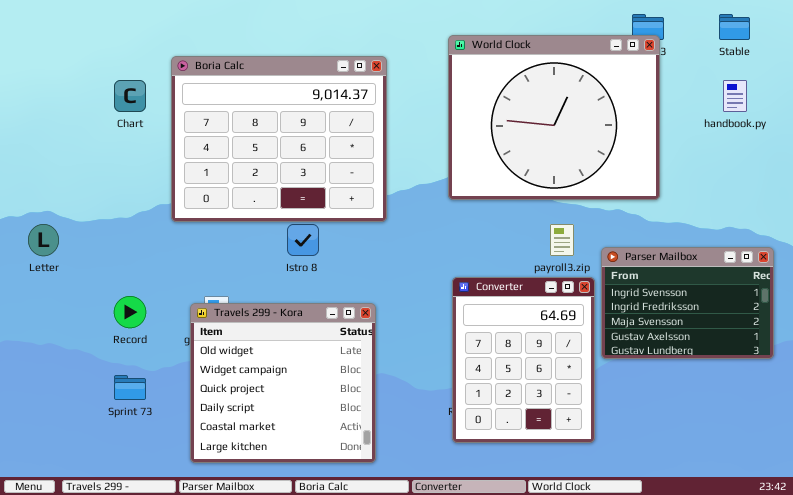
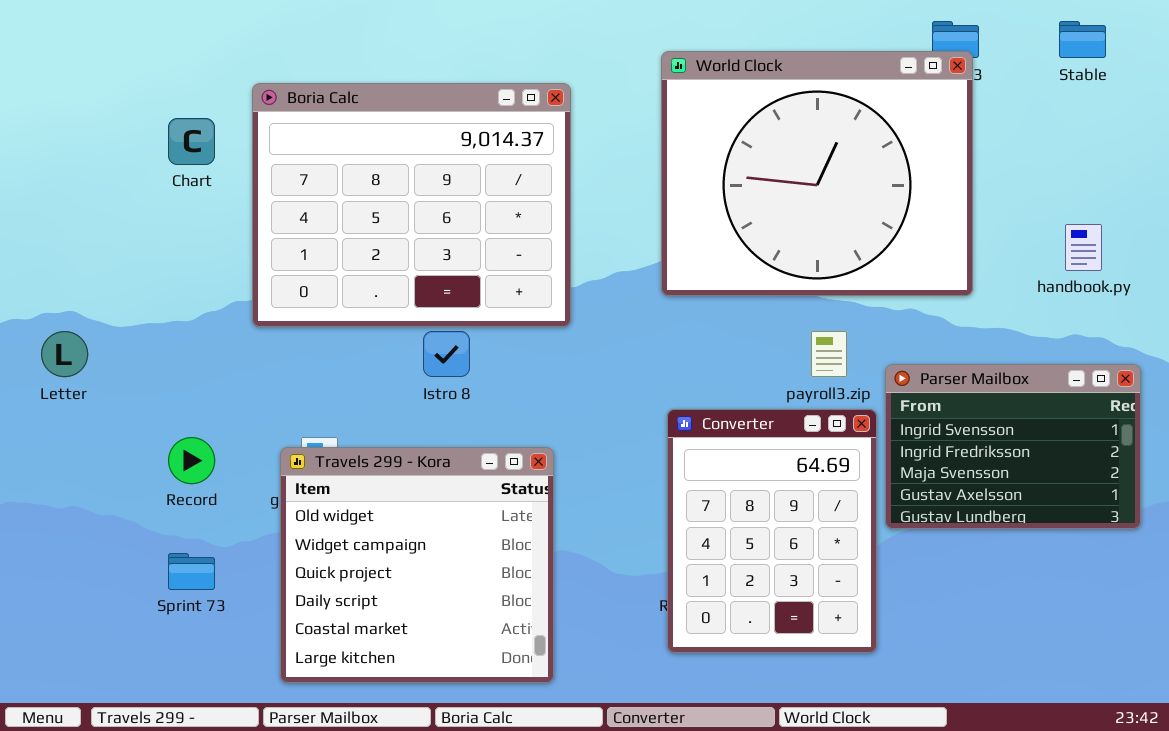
handbook.py: [723,80,747,112] -> [1065,224,1102,271], moved

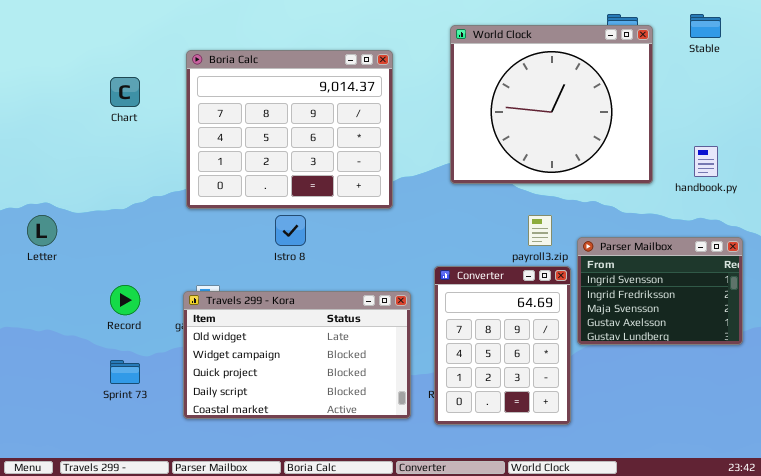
World Clock: [661,51,973,296] -> [450,25,653,184], moved
Boria Calc: [252,83,571,327] -> [186,50,393,209], moved
Travels 299 - Kora: [280,447,554,683] -> [183,291,411,419], resized

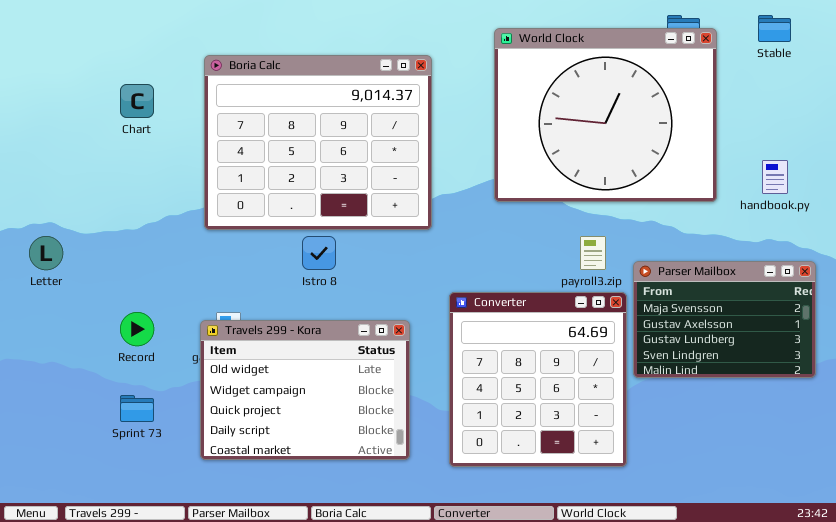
Parser Mailbox: [577,237,743,345] -> [633,261,816,378], scrolled down 2 rows
Converter: [434,266,571,425] -> [449,292,627,467], resized
Travels 299 - Kora: [183,291,411,419] -> [200,320,410,460], resized

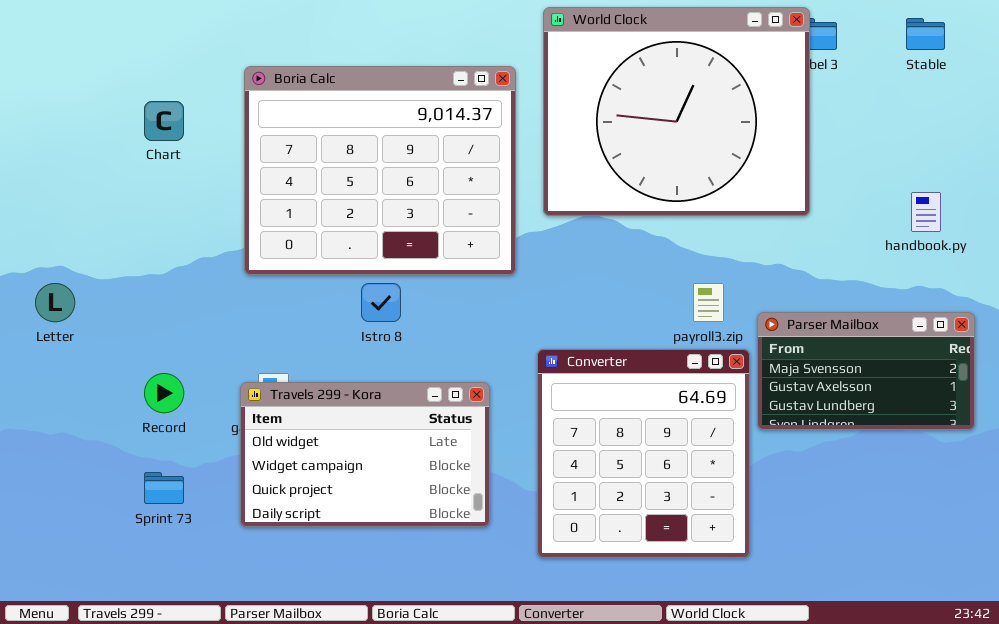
World Clock: [494,28,717,202] -> [543,7,810,216], moved
Parser Mailbox: [633,261,816,378] -> [757,312,975,430], resized
Travels 299 - Kora: [200,320,410,460] -> [240,382,490,527], resized

